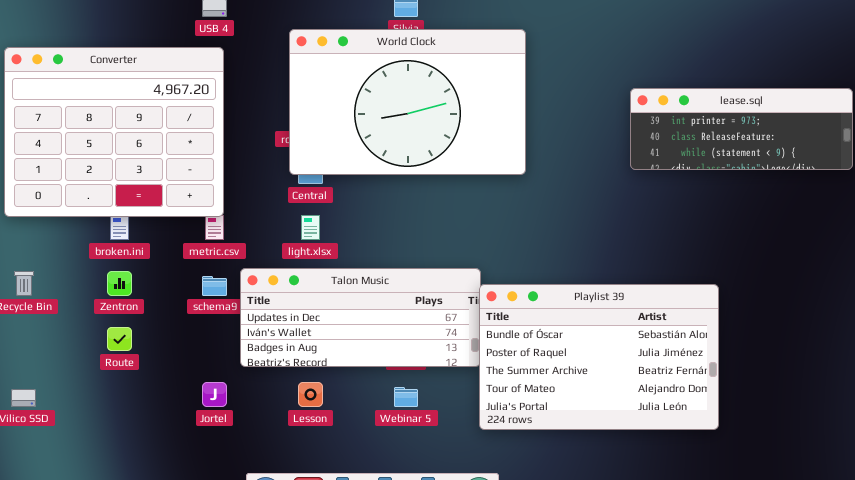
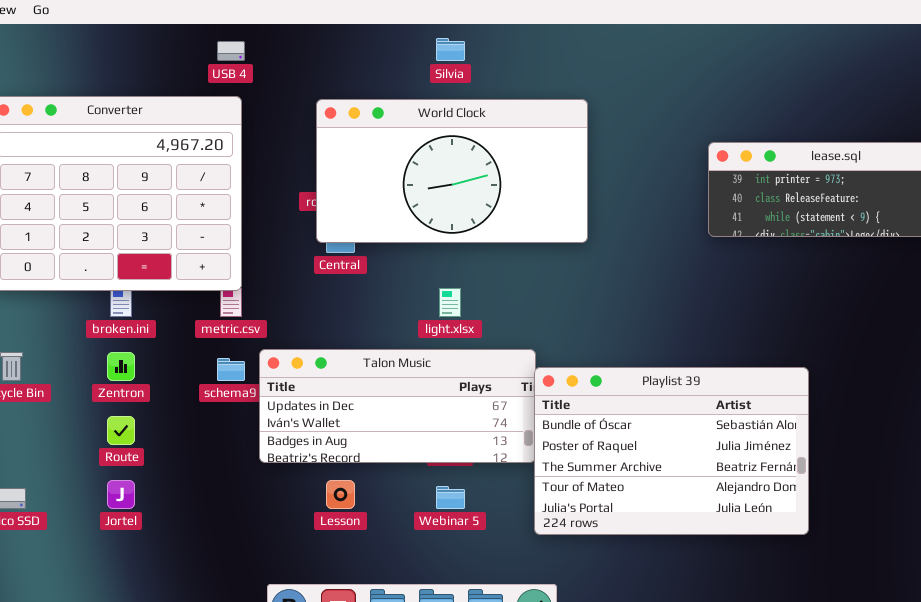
World Clock: [289,29,526,175] -> [316,99,588,243], resized
light.xlsx: [301,215,320,240] -> [439,288,461,317], moved
Jortel: [202,382,227,407] -> [107,480,135,509], moved

